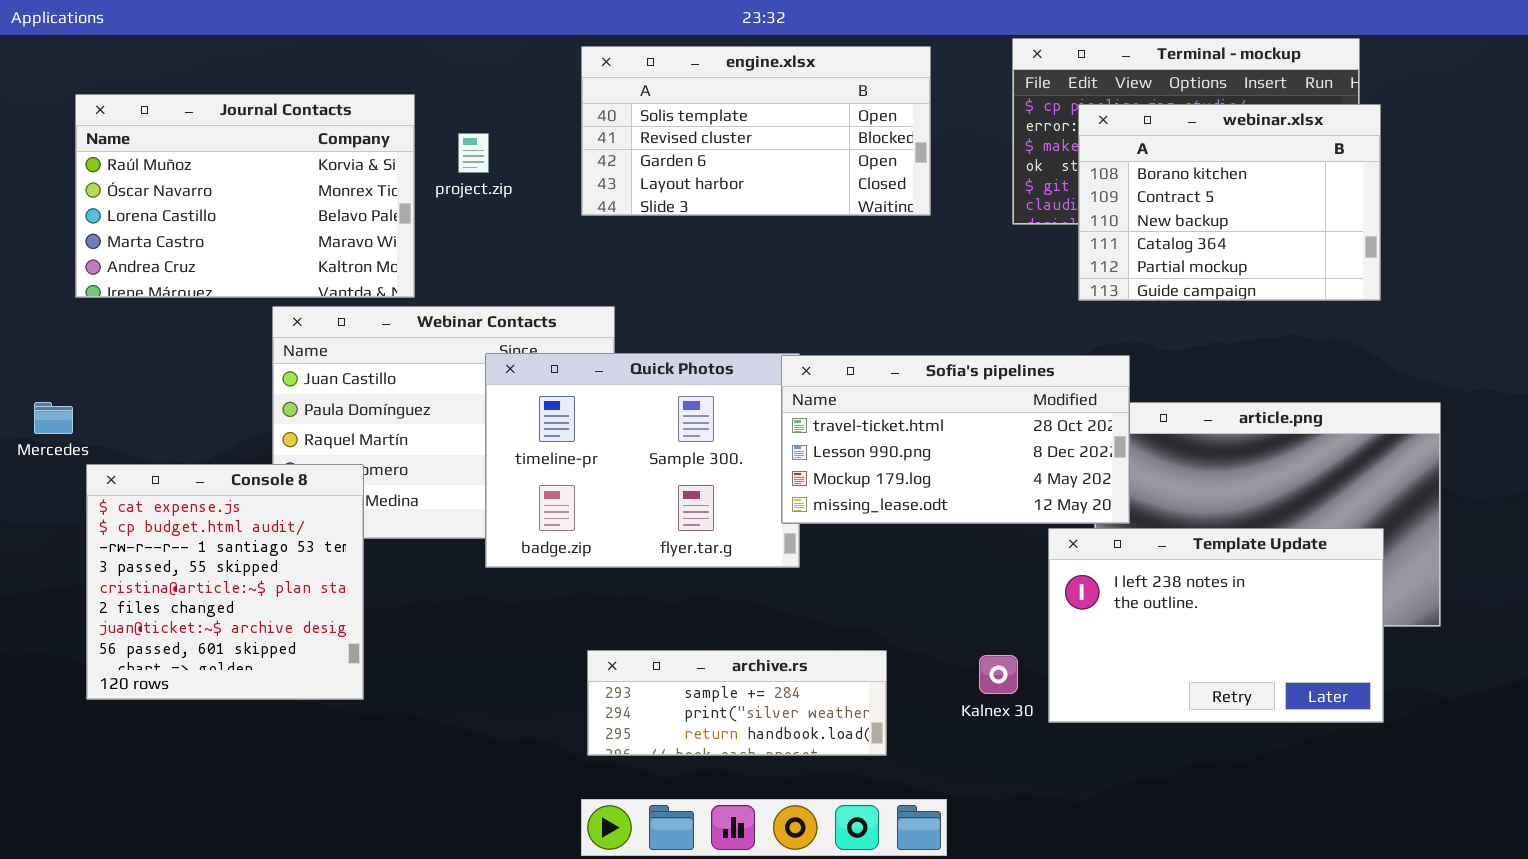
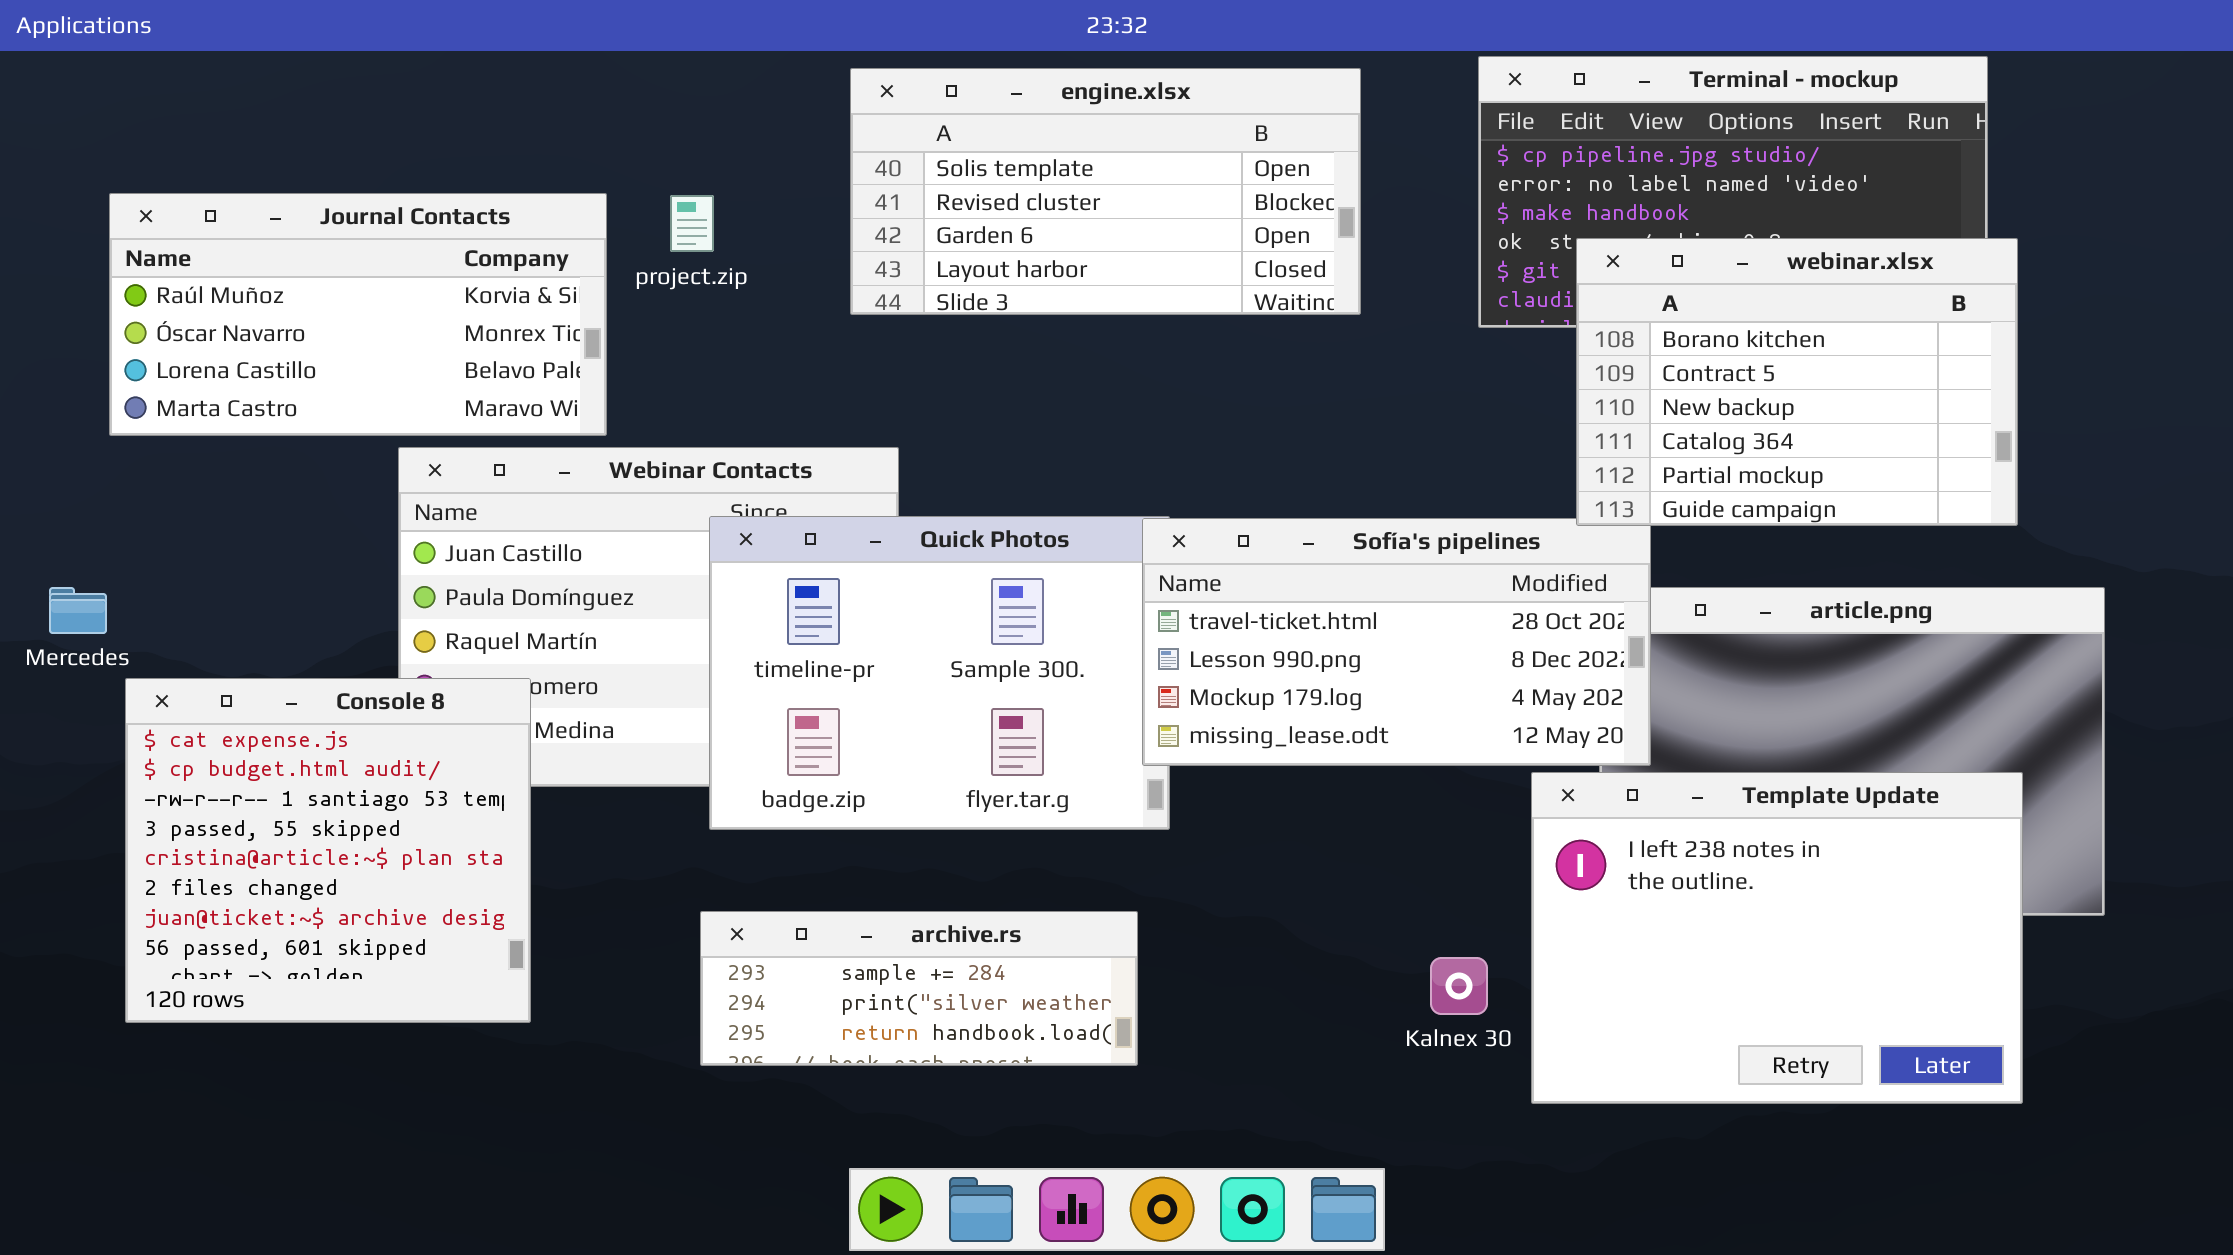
Journal Contacts: [75,94,415,298] -> [109,193,607,436], resized
webinar.xlsx: [1078,104,1381,301] -> [1576,238,2018,526], moved
Template Update: [1048,528,1384,723] -> [1531,772,2023,1104], resized
archive.rs: [587,650,887,756] -> [700,911,1138,1066], moved

